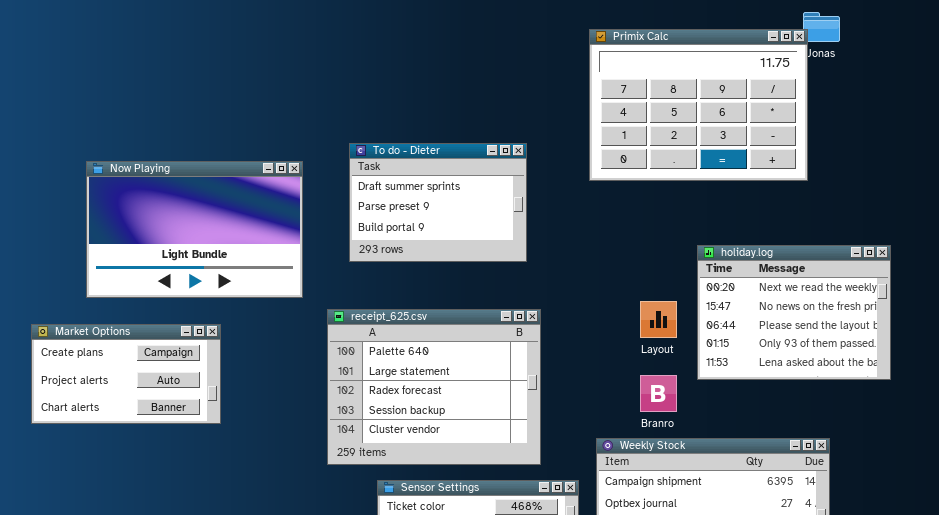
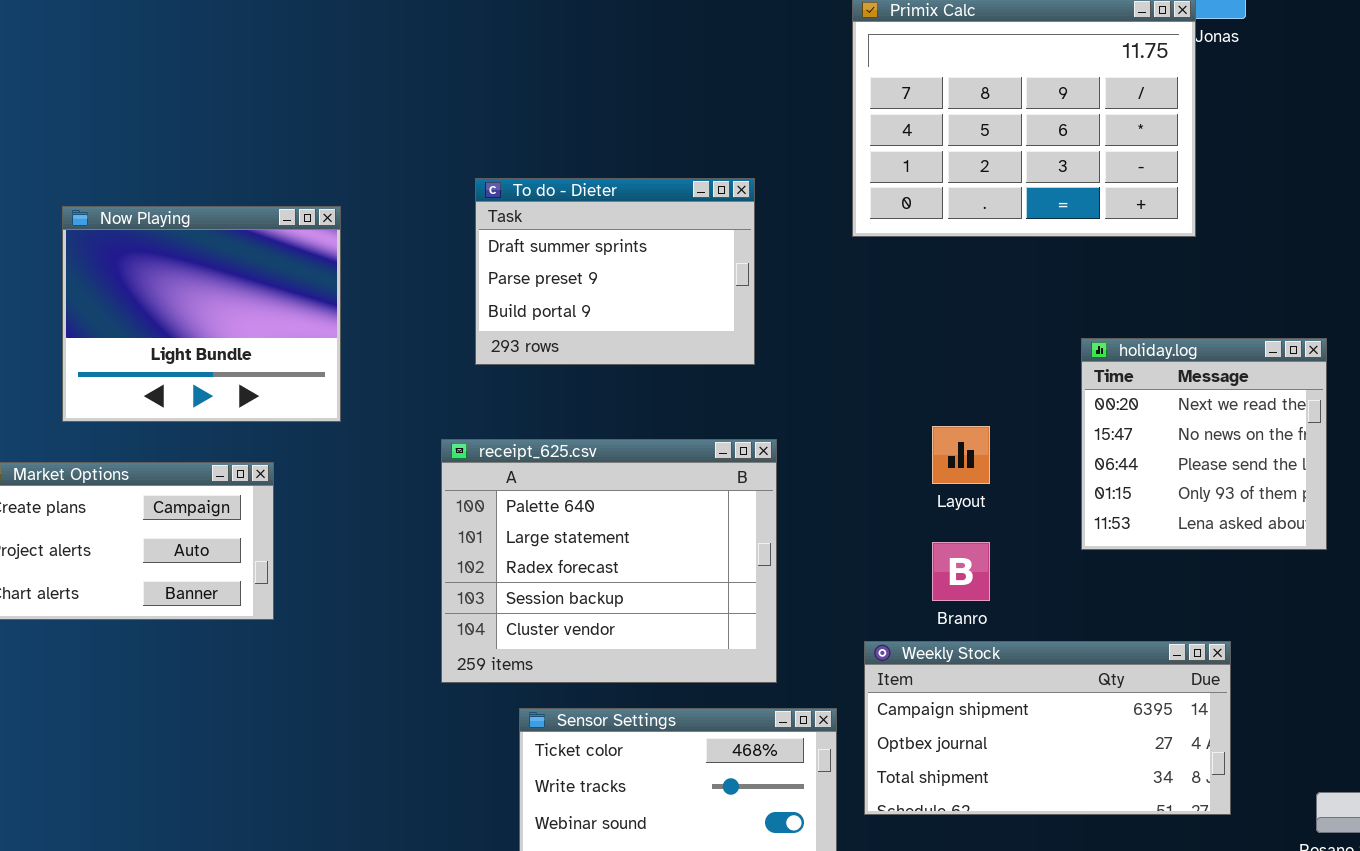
Now Playing: [86,161,303,298] -> [62,206,341,422], resized
holiday.log: [697,245,891,380] -> [1081,338,1327,550], resized

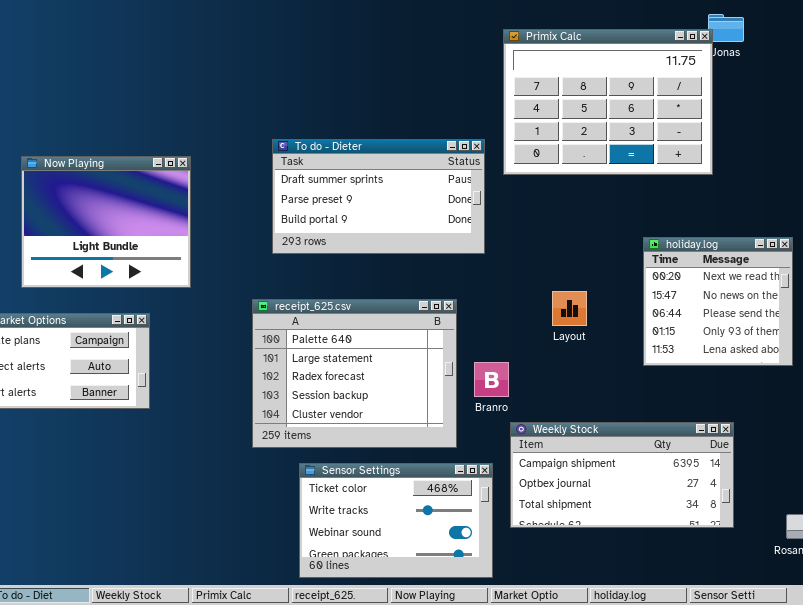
To do - Dieter: [475,178,755,365] -> [272,139,485,254], resized
Branro: [932,542,990,601] -> [474,362,509,397], moved

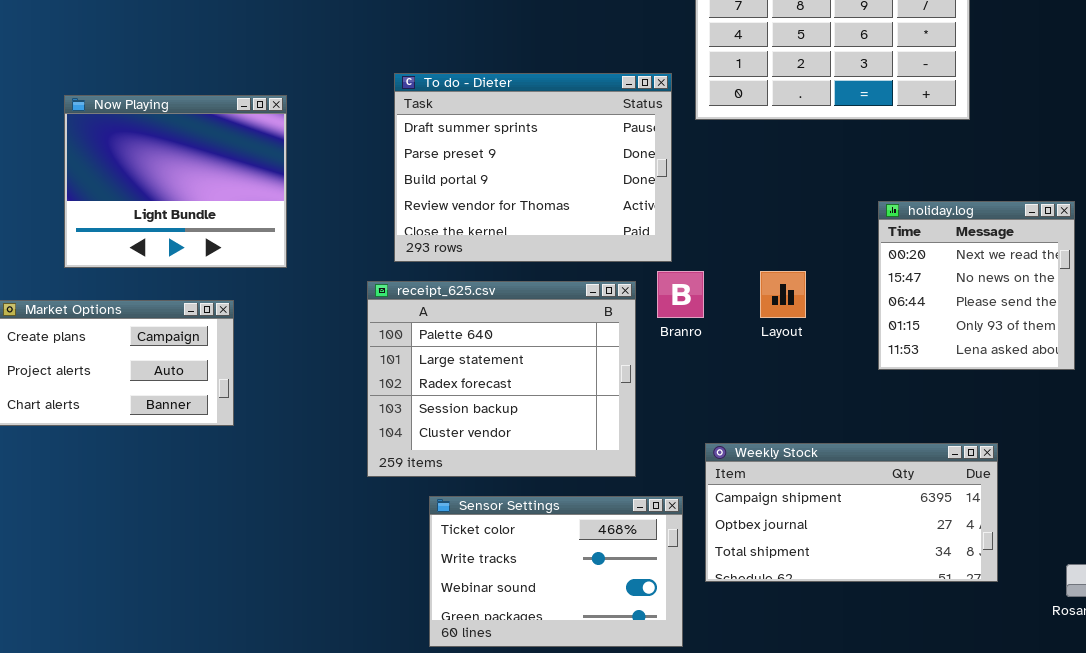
To do - Dieter: [272,139,485,254] -> [394,73,672,262], resized
Branro: [474,362,509,397] -> [657,271,704,318], moved

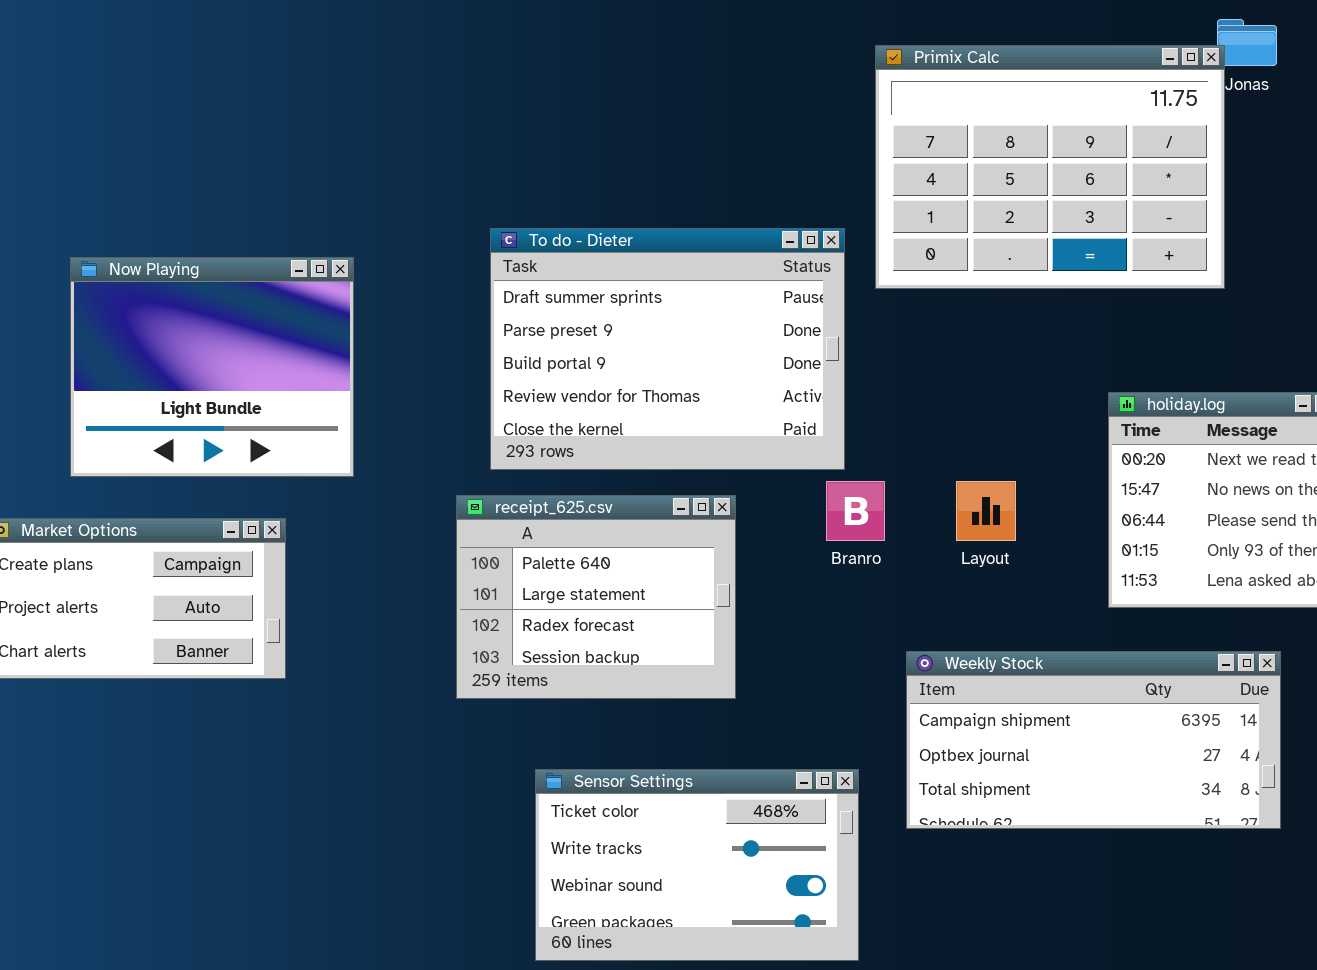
receipt_625.csv: [367,281,636,477] -> [456,495,736,699], resized
Weekly Stock: [705,443,998,582] -> [906,651,1281,829], moved

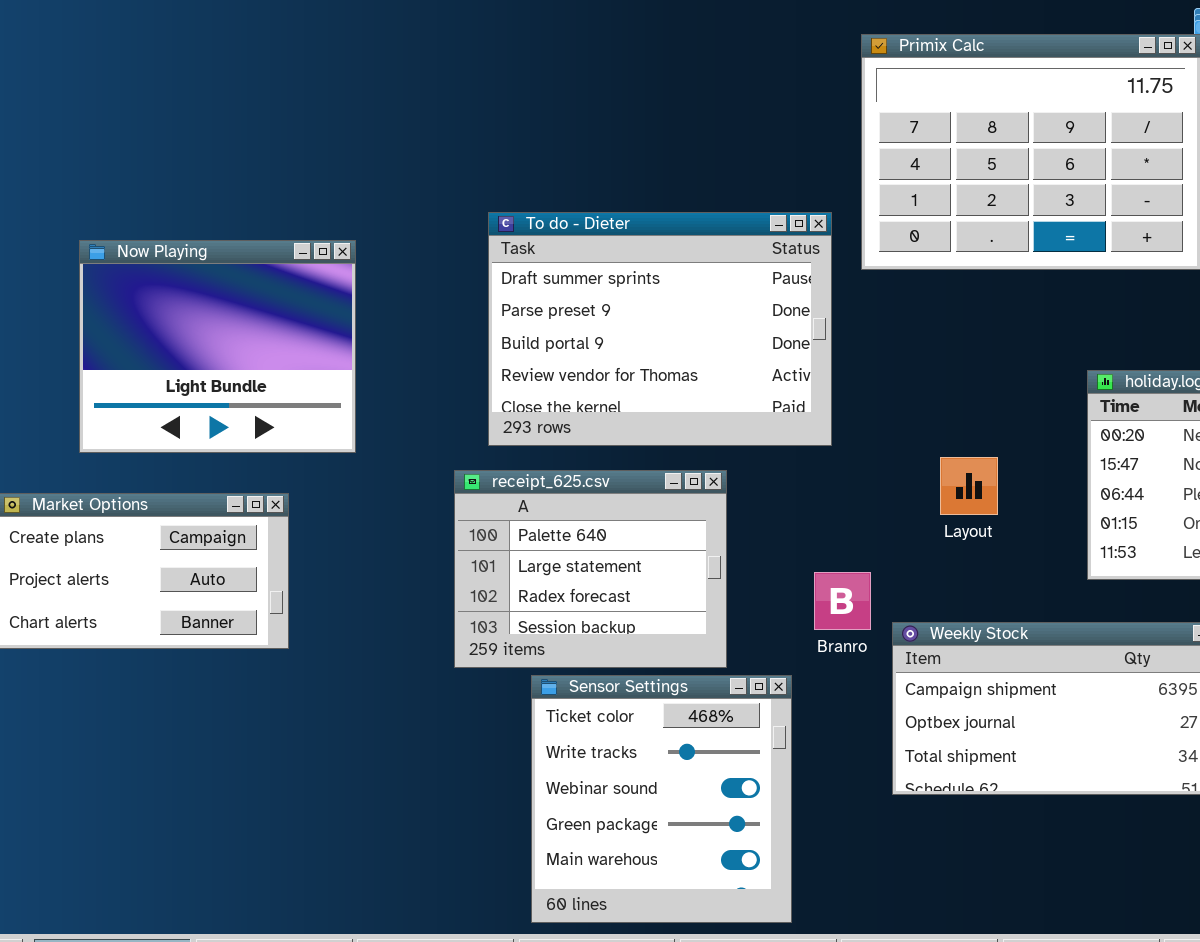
Branro: [826,481,885,541] -> [814,572,871,630], moved
Sensor Settings: [535,769,859,961] -> [531,675,792,923], resized

